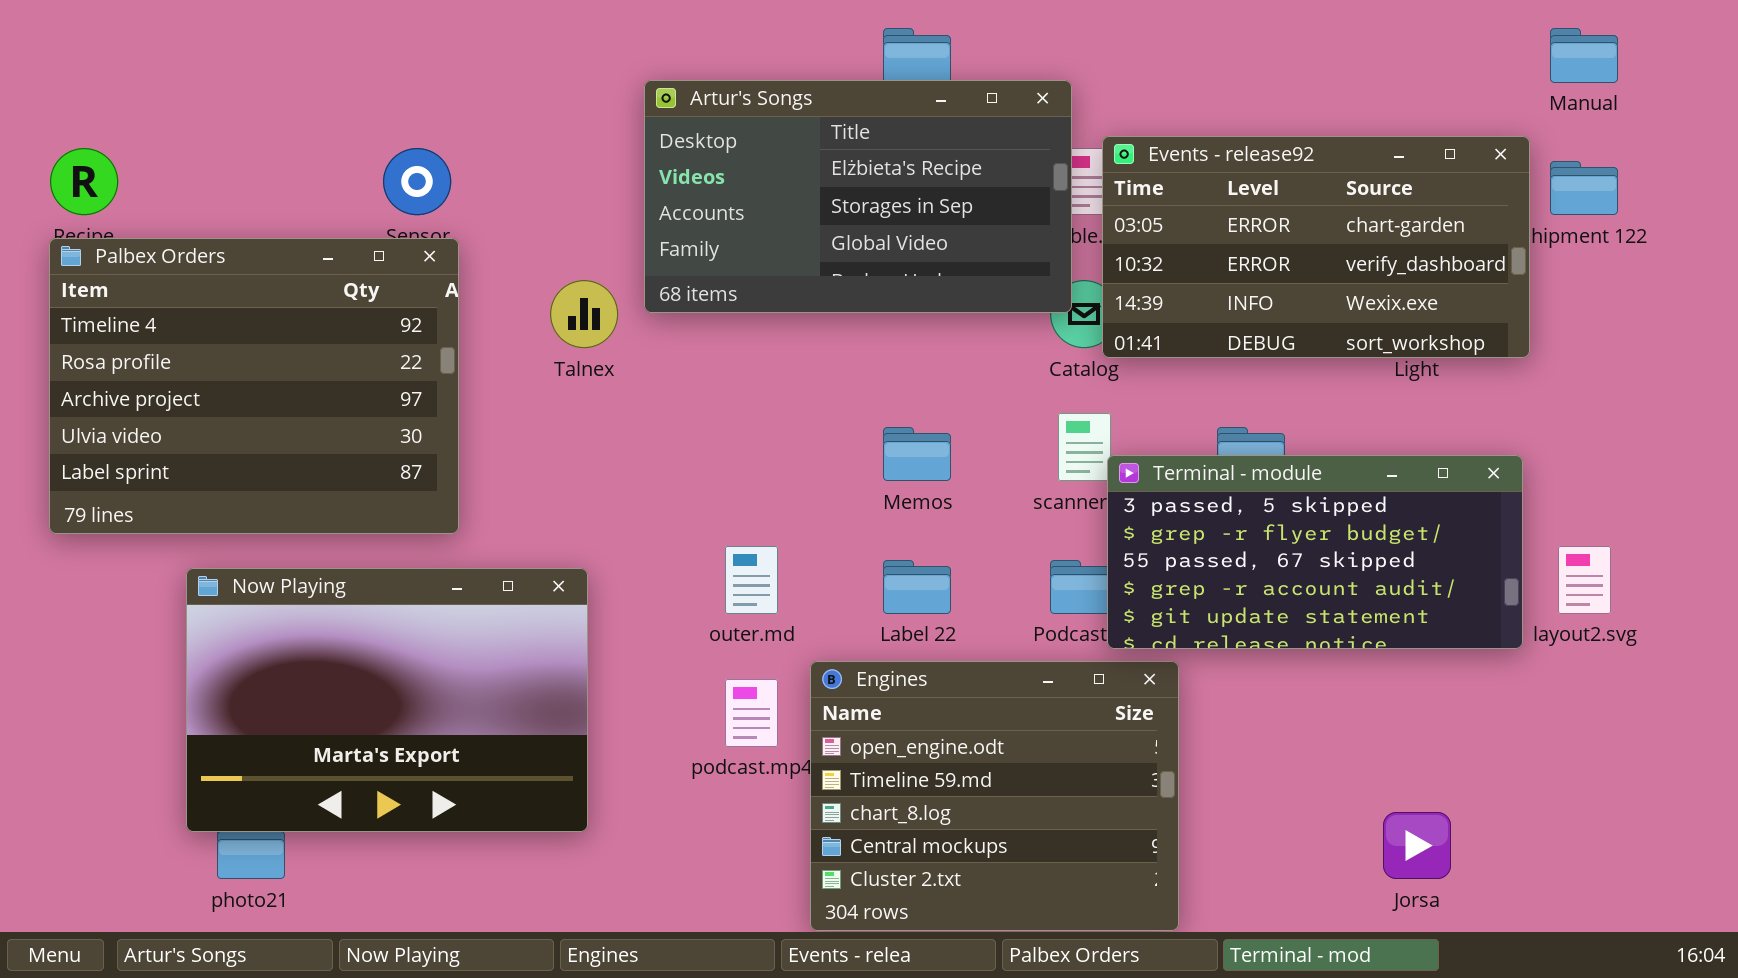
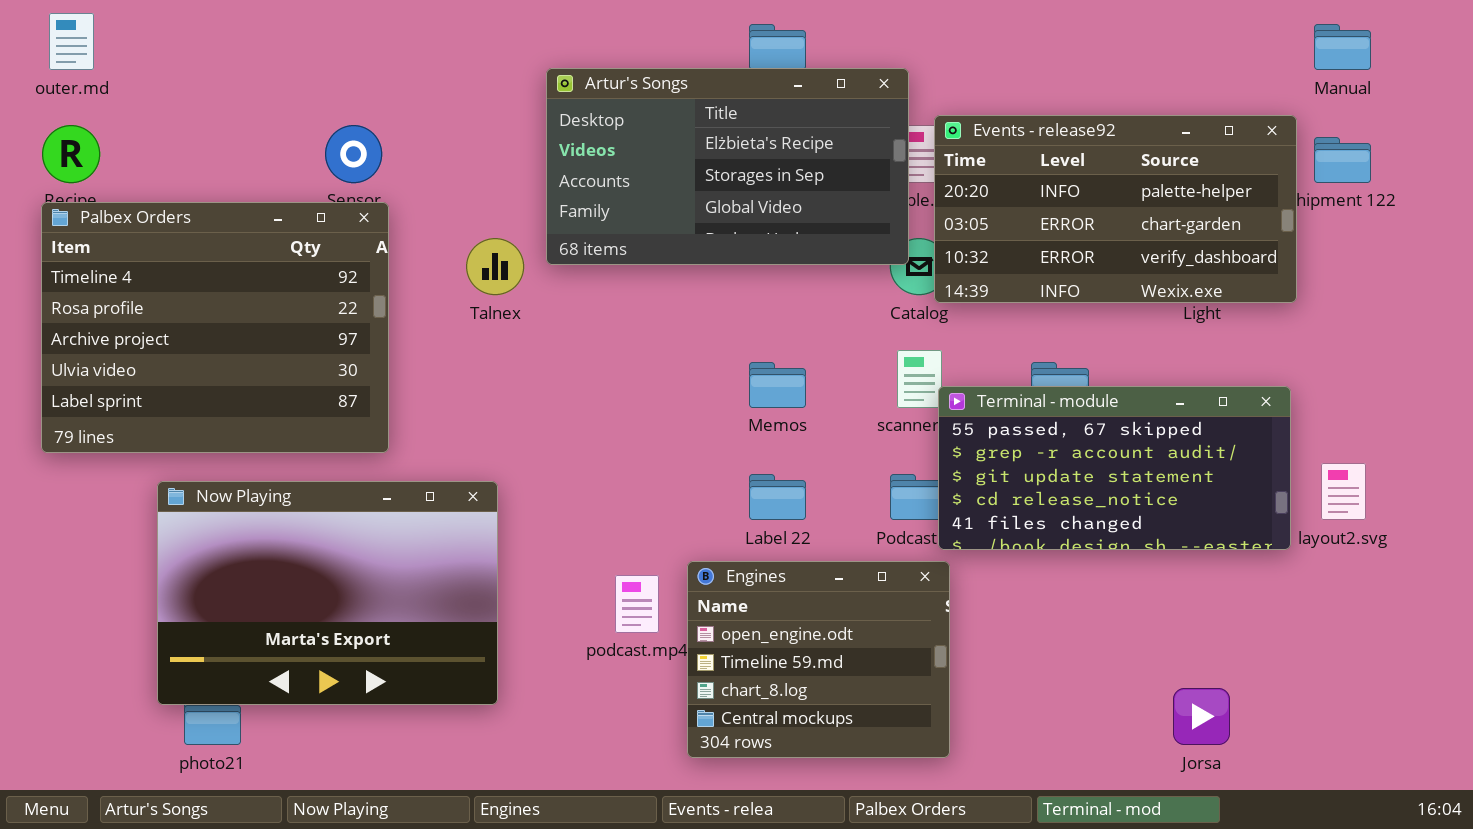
Events - release92: [1102,136,1530,358] -> [934,115,1297,303], scrolled up 1 row
Terminal - module: [1107,455,1523,649] -> [938,386,1291,550], scrolled down 2 rows
outer.md: [725,546,778,614] -> [49,13,94,70], moved
Engines: [810,661,1179,931] -> [687,561,950,758], resized

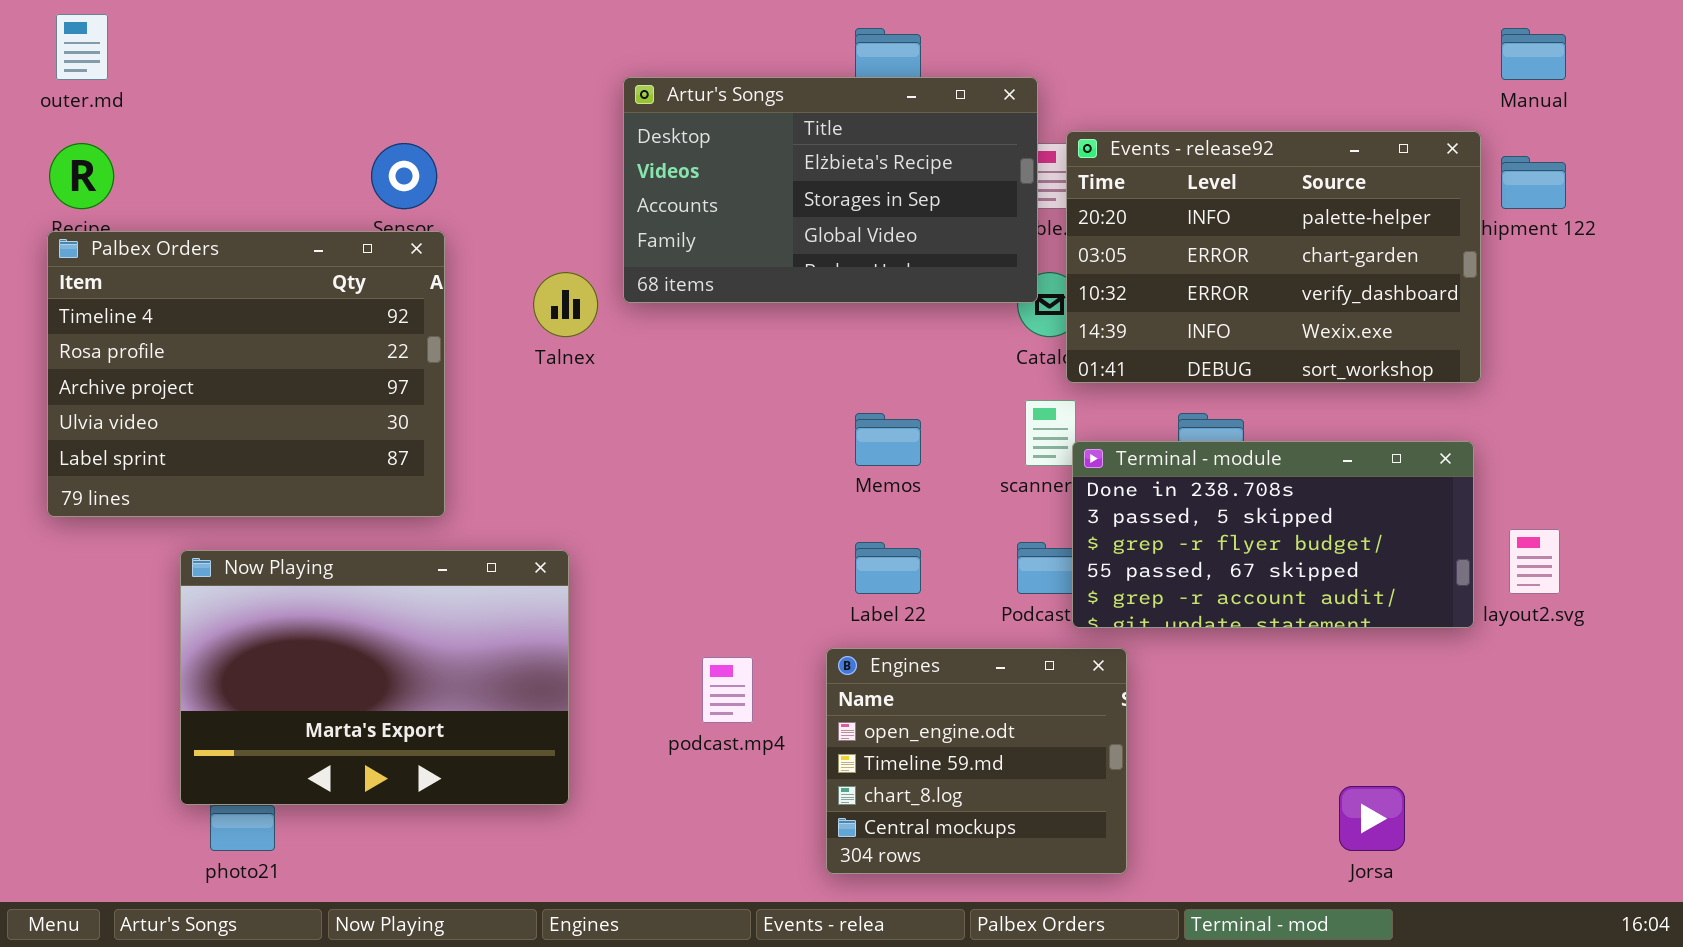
Events - release92: [934,115,1297,303] -> [1066,131,1481,383], resized
Terminal - module: [938,386,1291,550] -> [1072,441,1474,628], scrolled up 3 rows
Engines: [687,561,950,758] -> [826,648,1127,874], moved

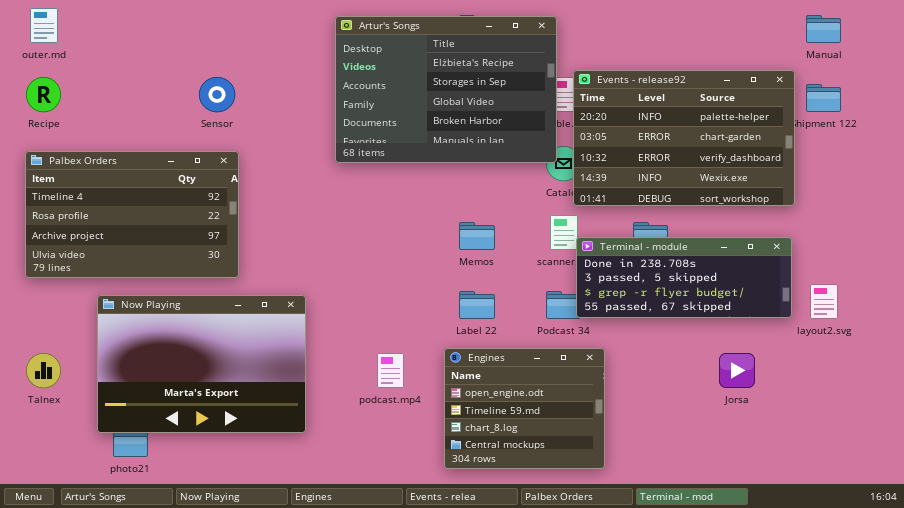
Artur's Songs: [623,77,1038,303] -> [335,16,557,163], resized
Palbex Orders: [47,231,445,517] -> [25,151,239,278], resized
Talnex: [533,272,598,337] -> [26,353,61,388], moved
Terminal - module: [1072,441,1474,628] -> [576,237,792,318], resized
Jorsa: [1339,786,1405,851] -> [719,353,755,388], moved

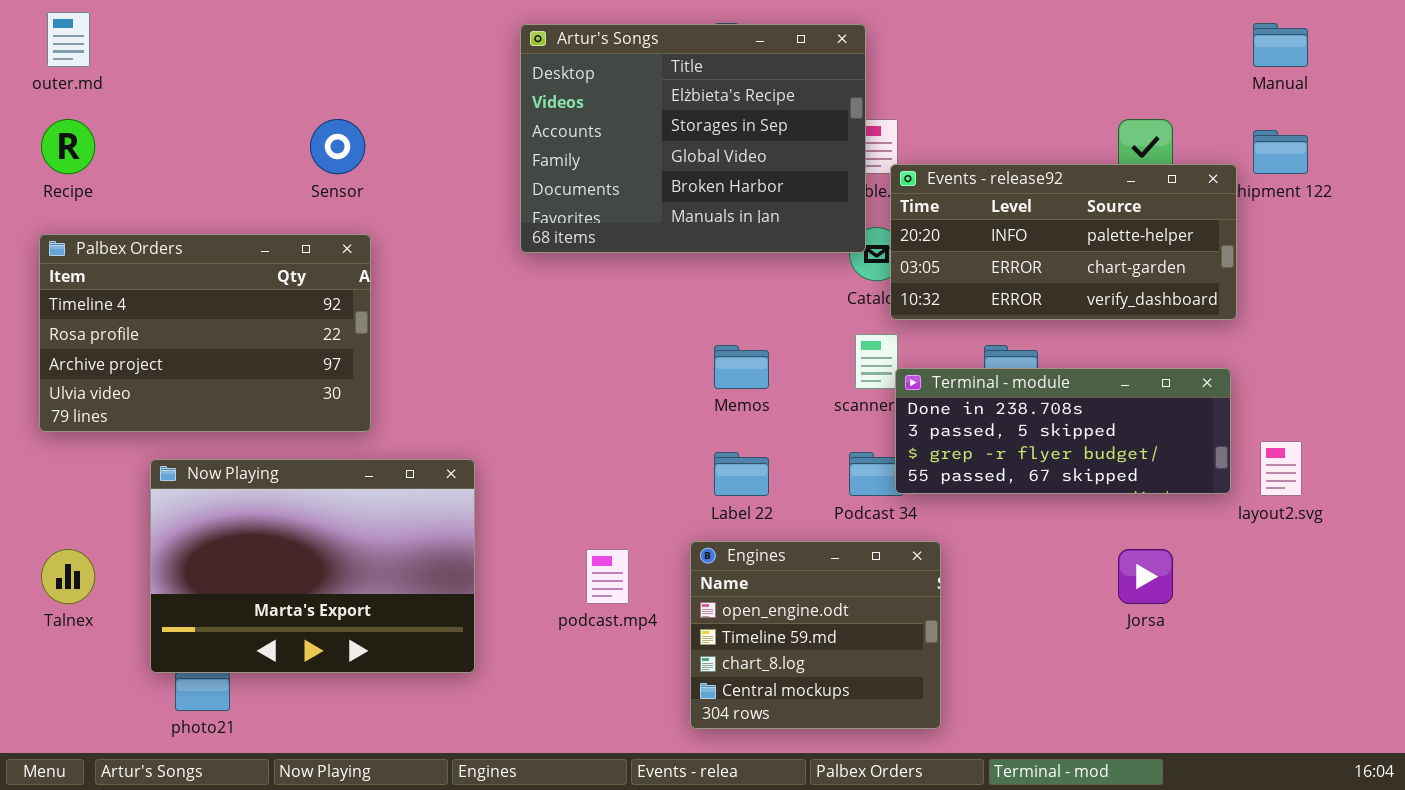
Events - release92: [573,70,795,206] -> [890,164,1237,320], resized

